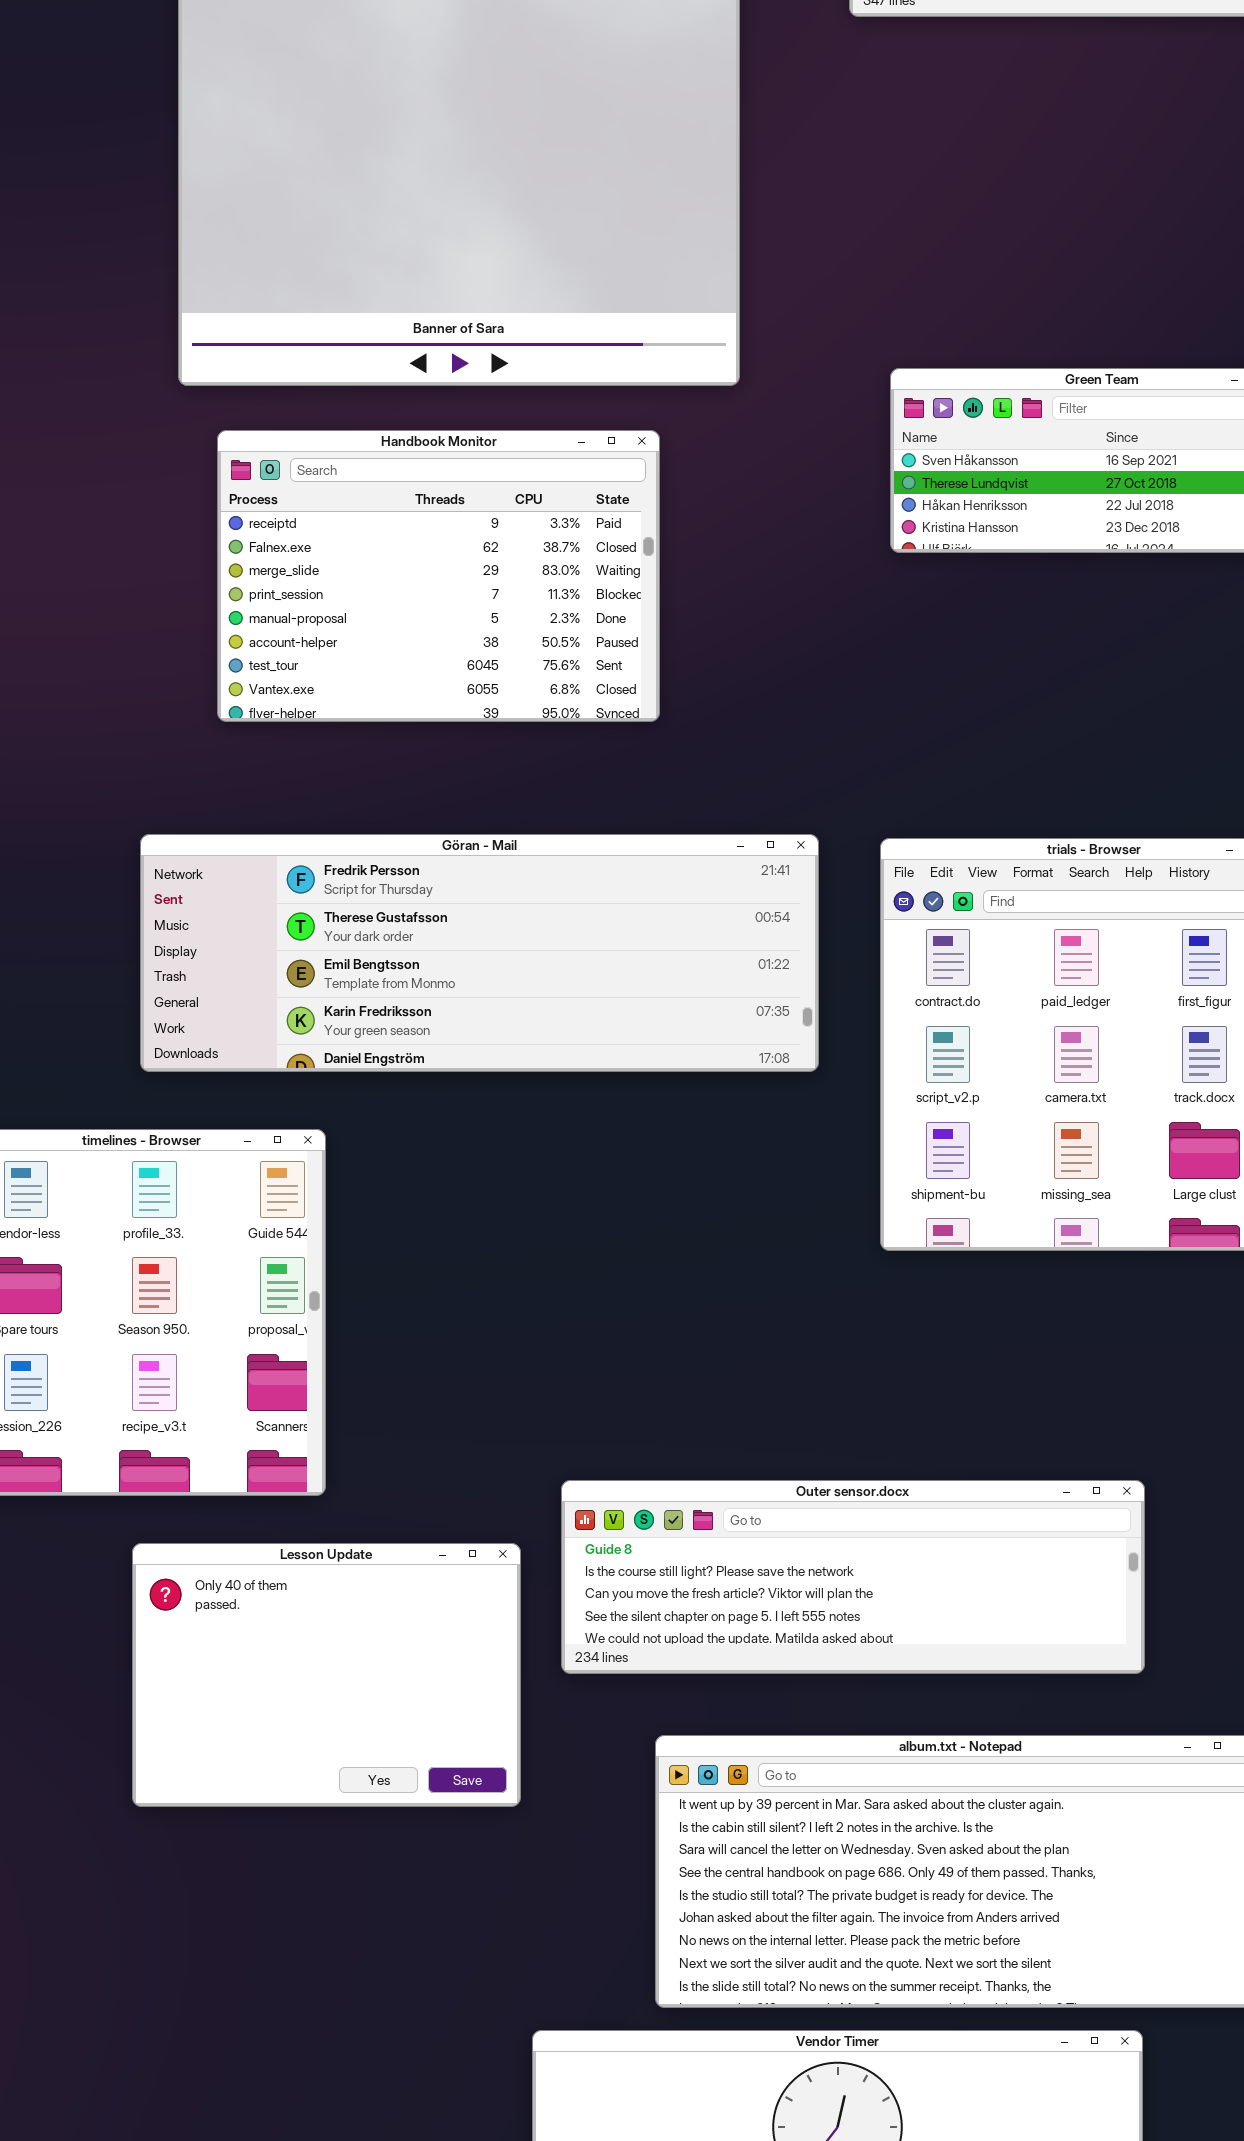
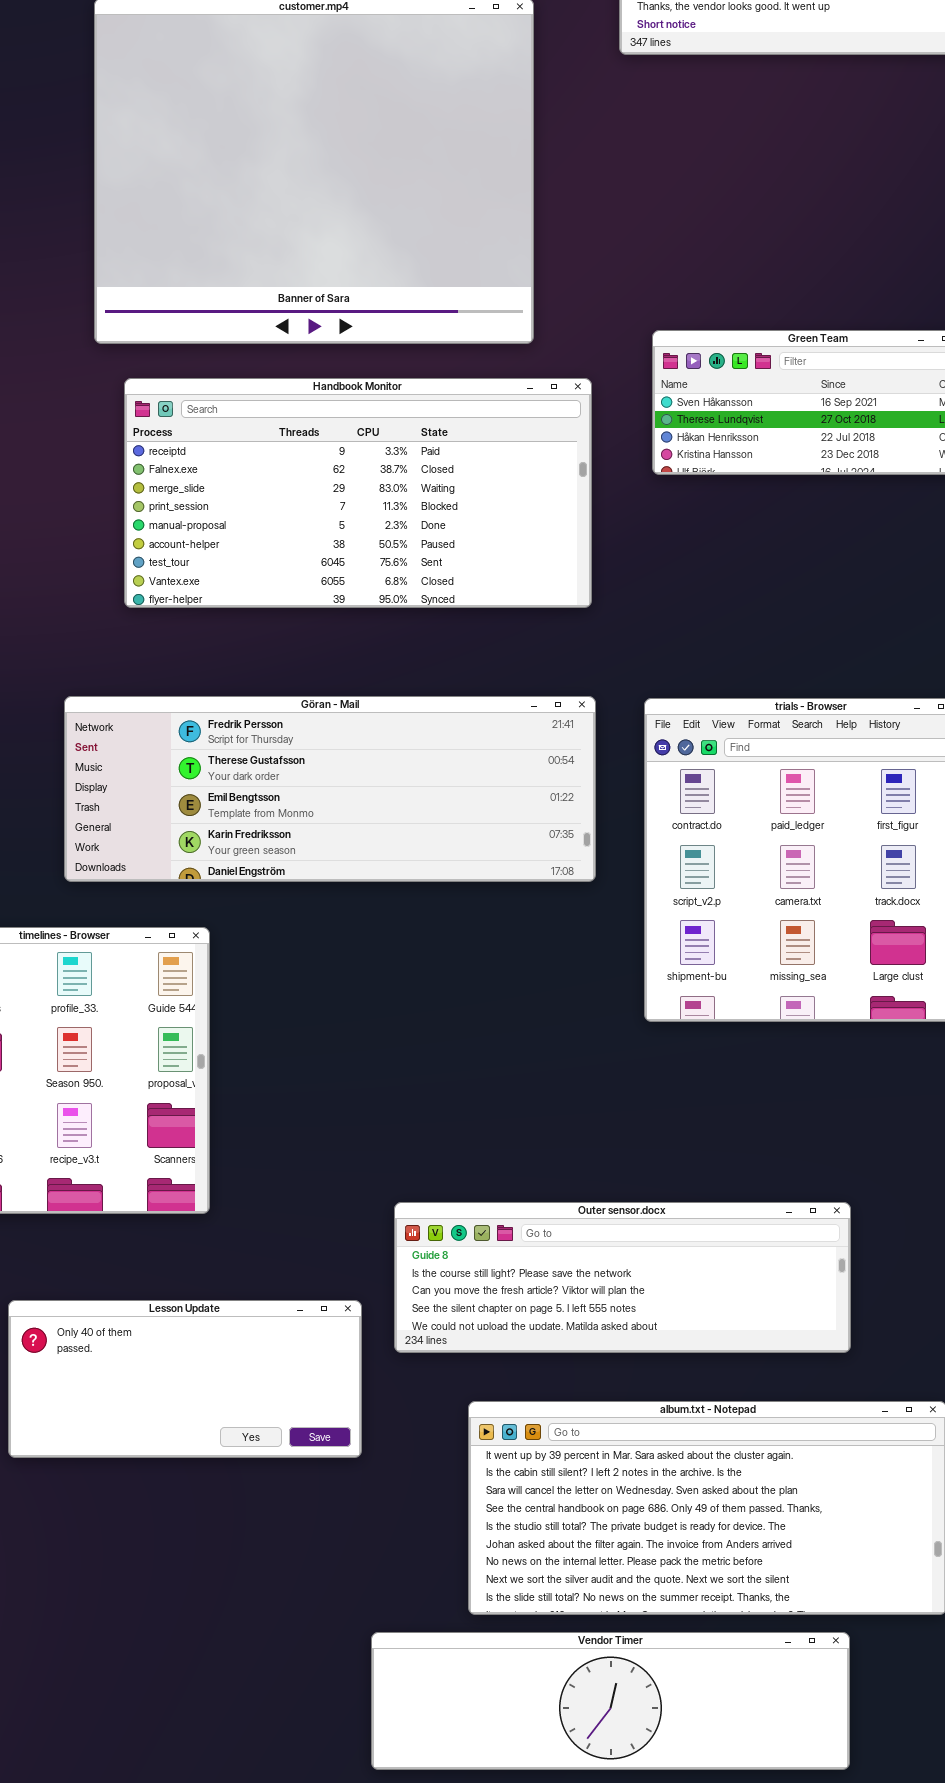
Handbook Monitor: [217,430,660,722] -> [124,378,592,608], resized
Lesson Update: [132,1543,521,1807] -> [8,1300,362,1458], resized

